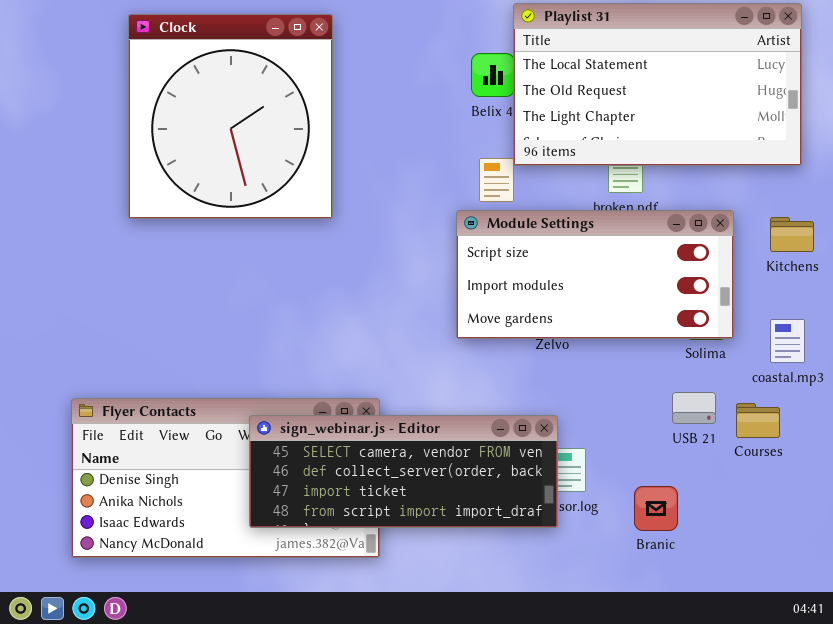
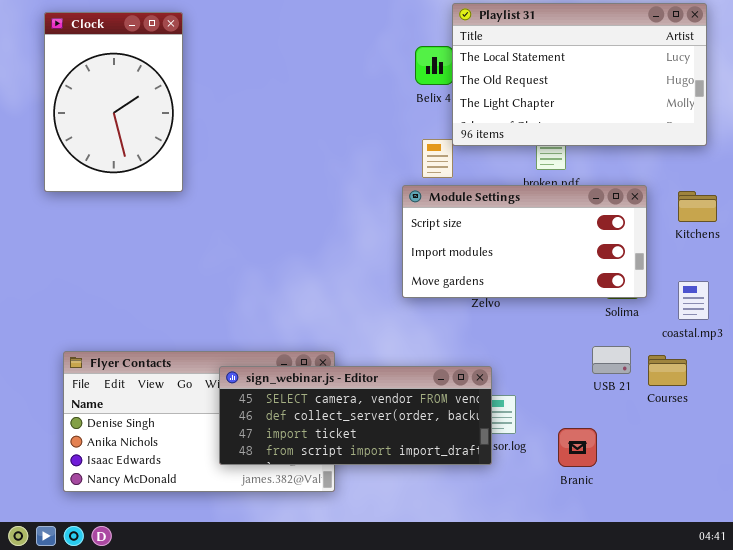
Clock: [128,14,333,219] -> [44,12,183,192], moved, resized

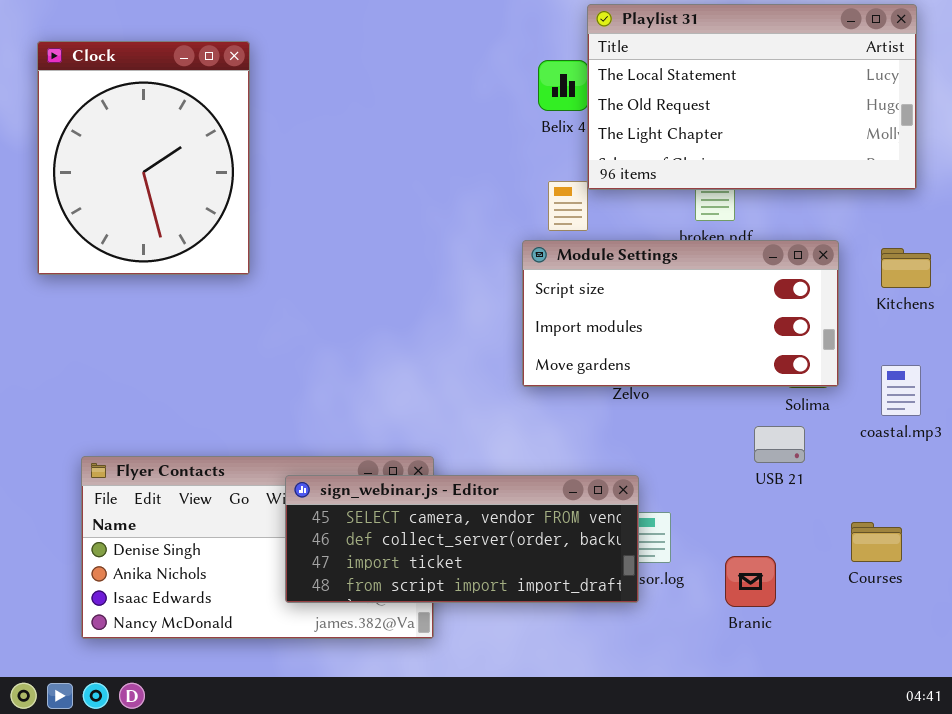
Clock: [44,12,183,192] -> [37,41,250,275], moved, resized
USB 21: [592,346,631,374] -> [754,426,805,463], moved
Courses: [648,355,687,386] -> [851,522,902,562], moved

